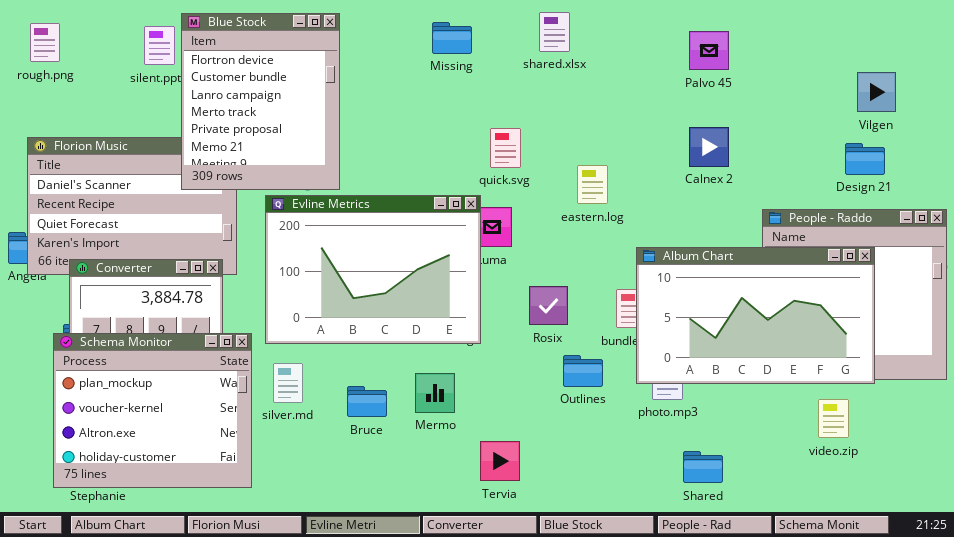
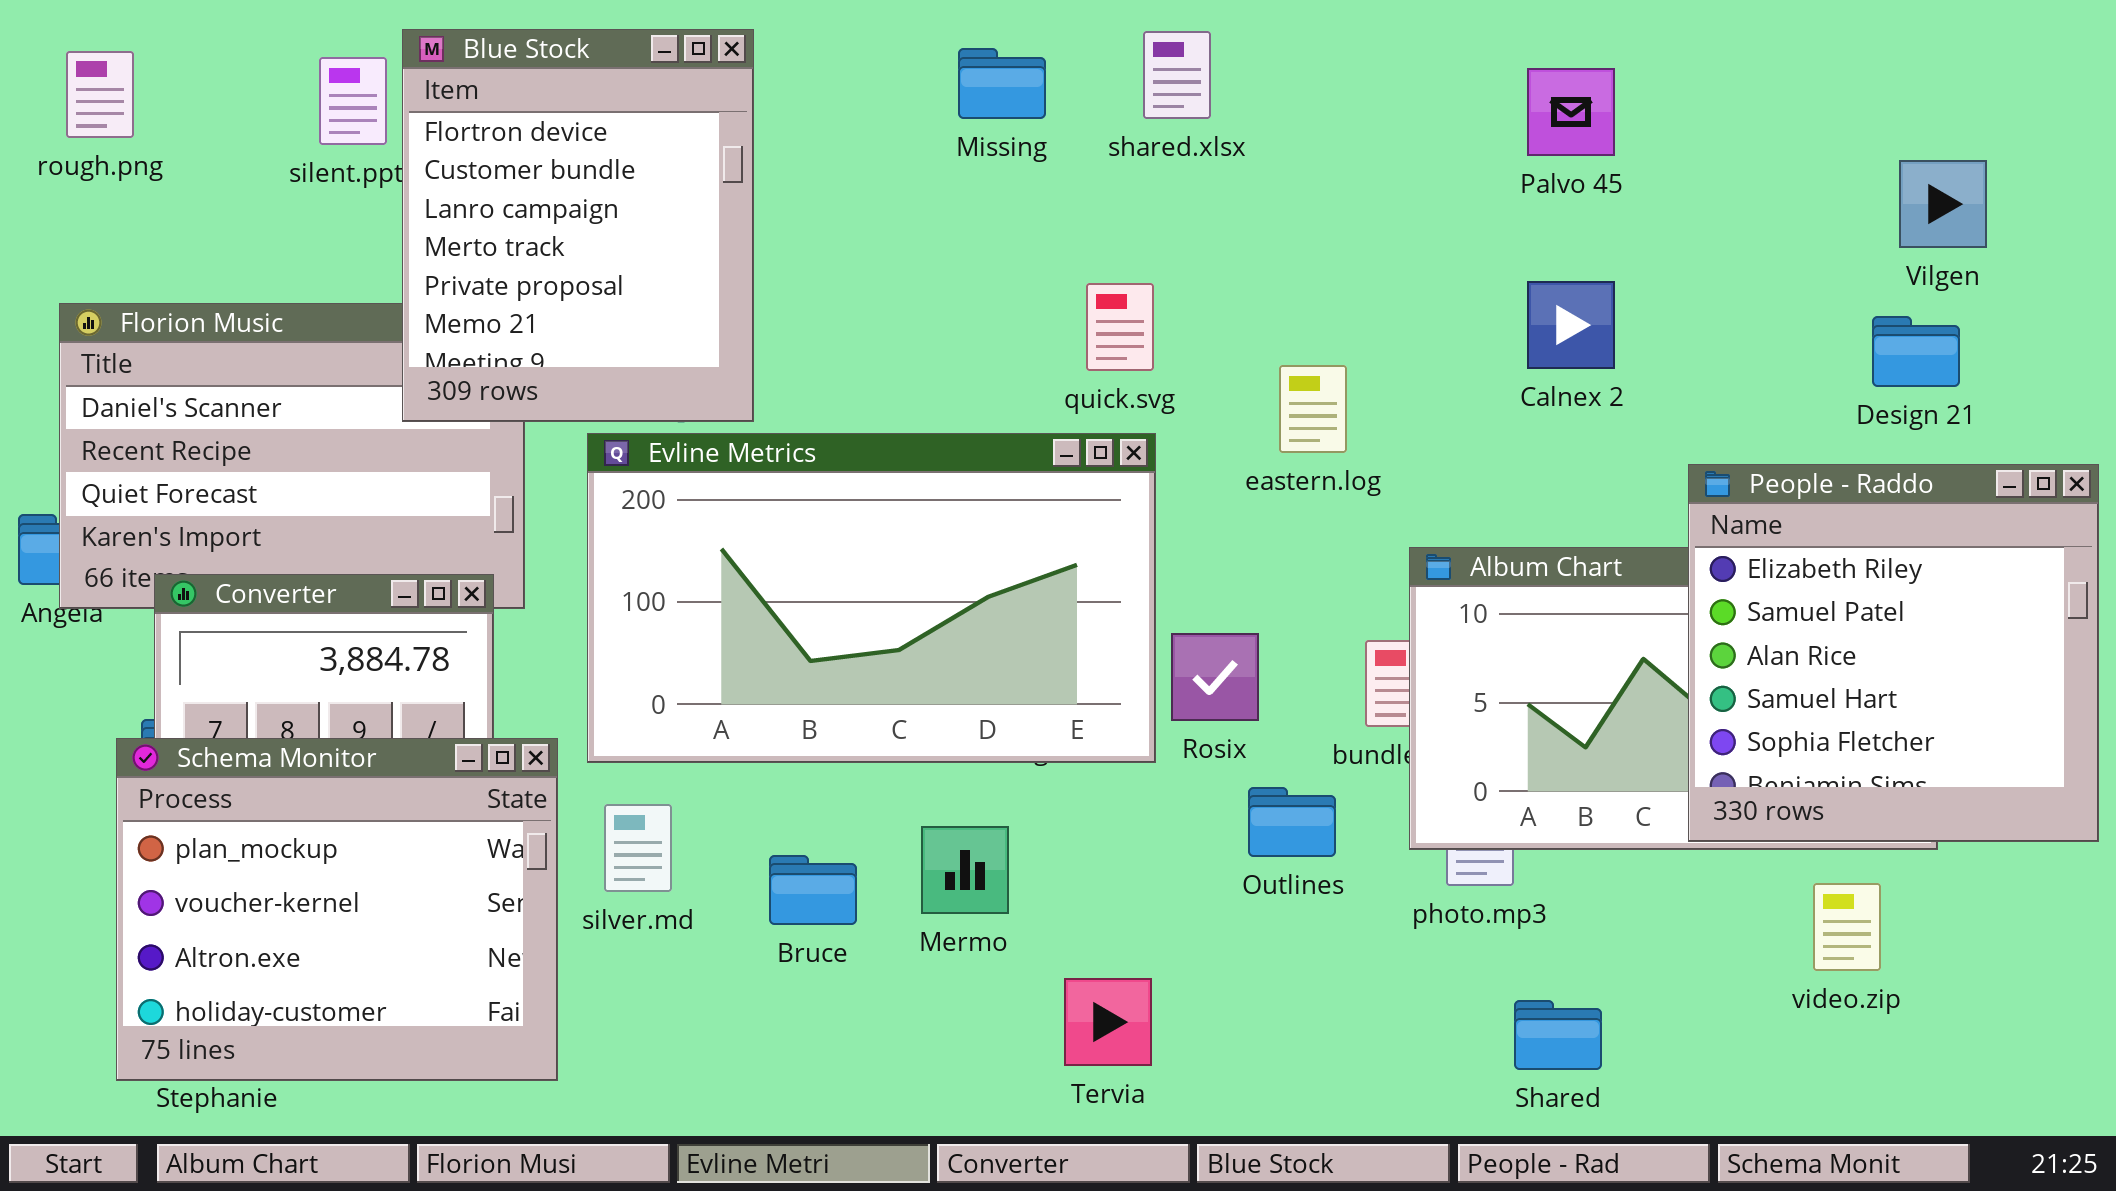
shared.xlsx: [539,12,570,52] -> [1143,31,1211,119], moved
Evline Metrics: [265,195,481,344] -> [587,433,1156,763], resized
People - Raddo: [762,209,947,380] -> [1688,464,2099,842], raised

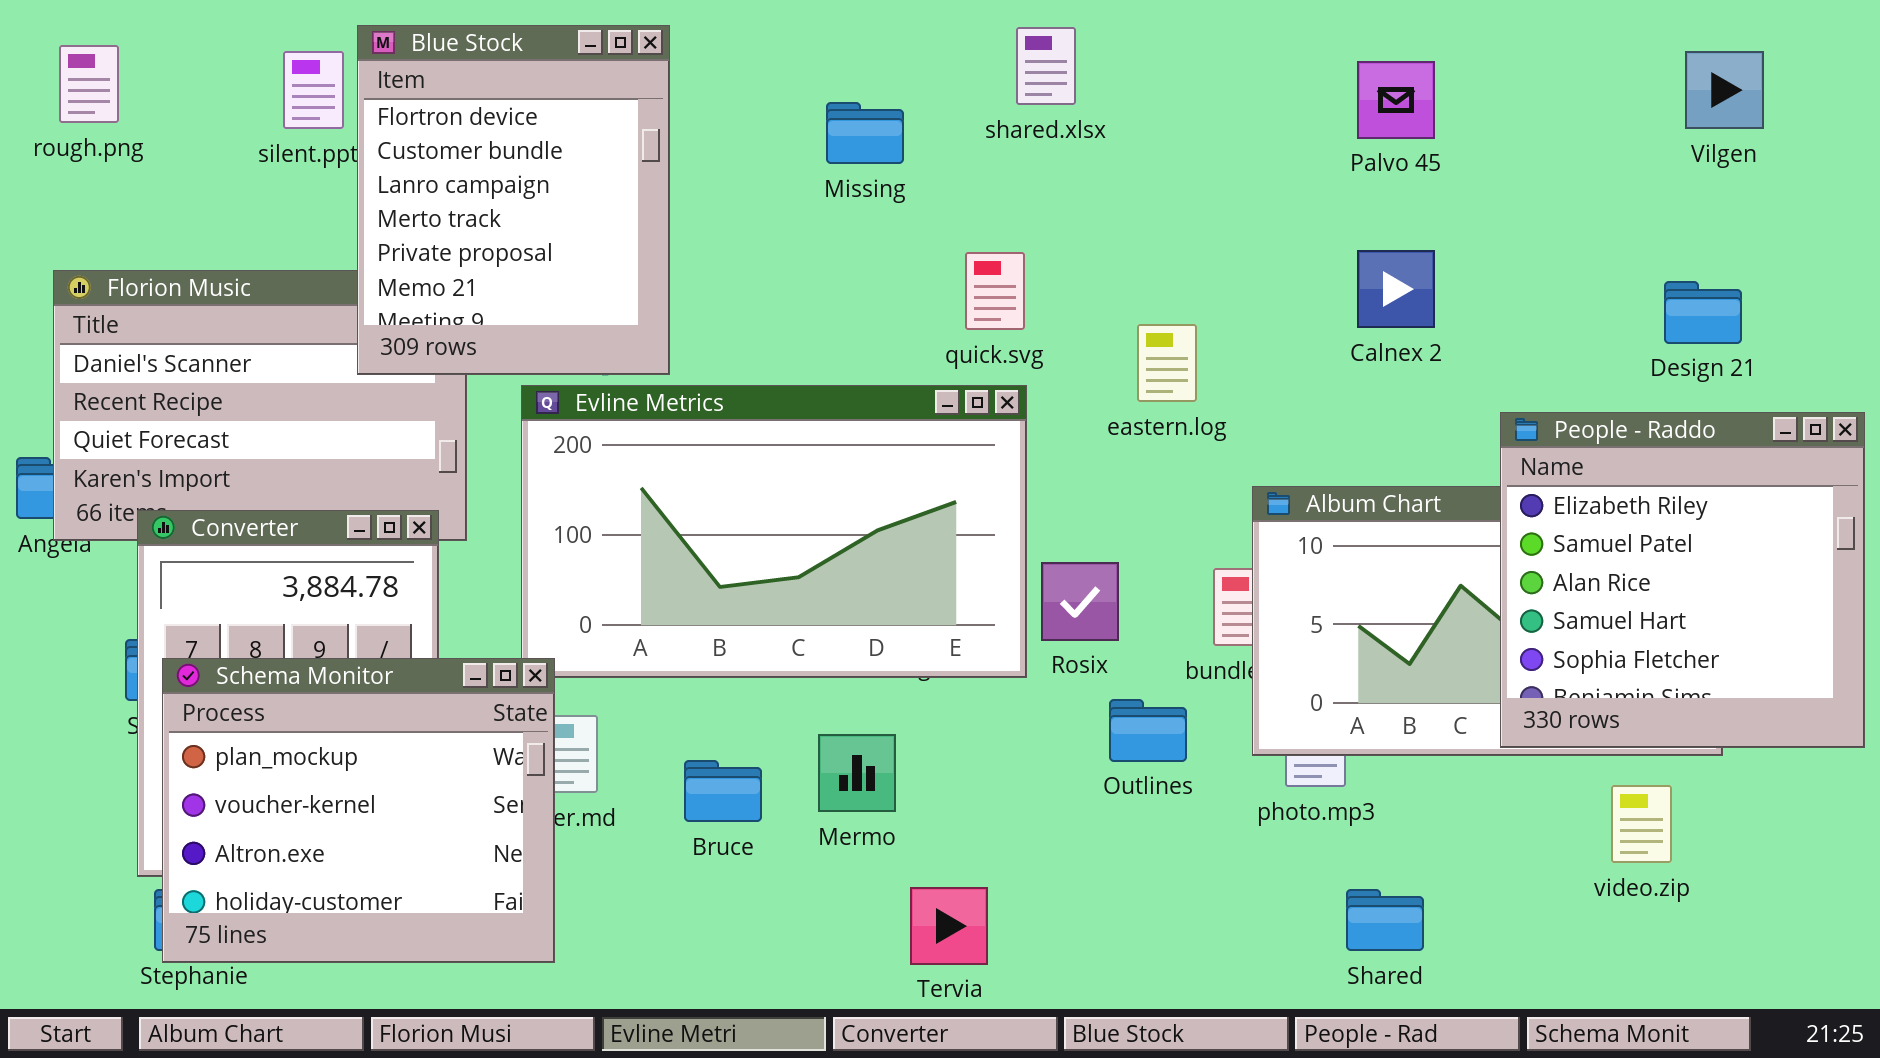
Missing: [958,48,1046,119] -> [826,102,904,164], moved
Vilgen: [1899,160,1987,248] -> [1685,51,1764,129], moved
Schema Monitor: [116,738,558,1081] -> [162,658,555,963], moved
Tervia: [1064,978,1152,1066] -> [910,887,988,965], moved

